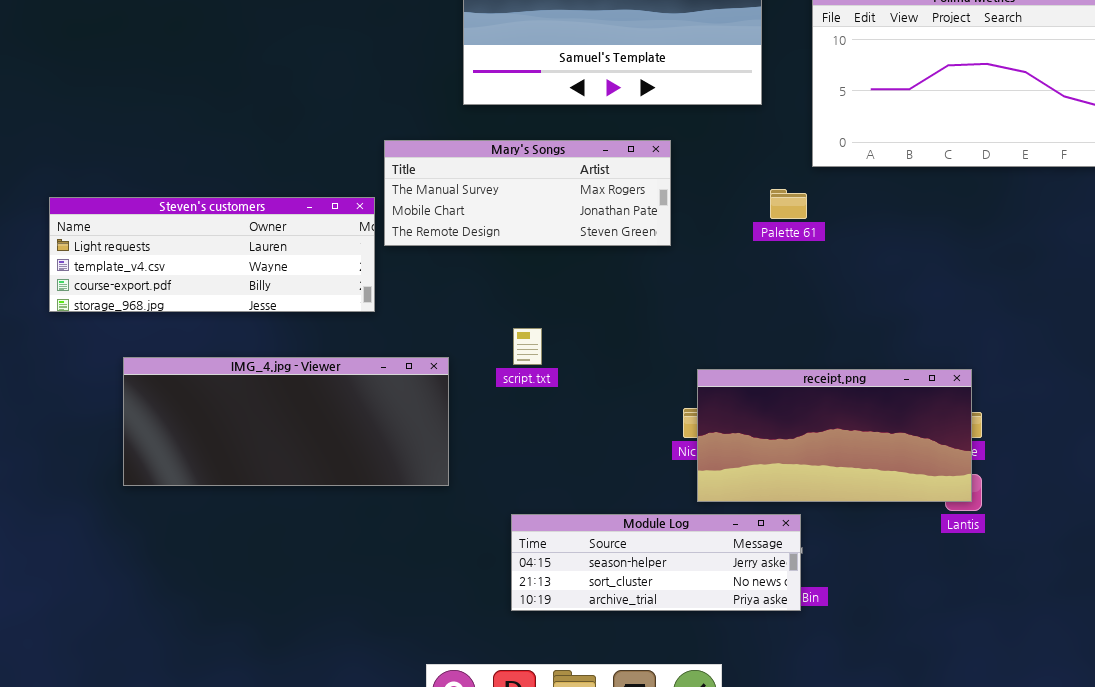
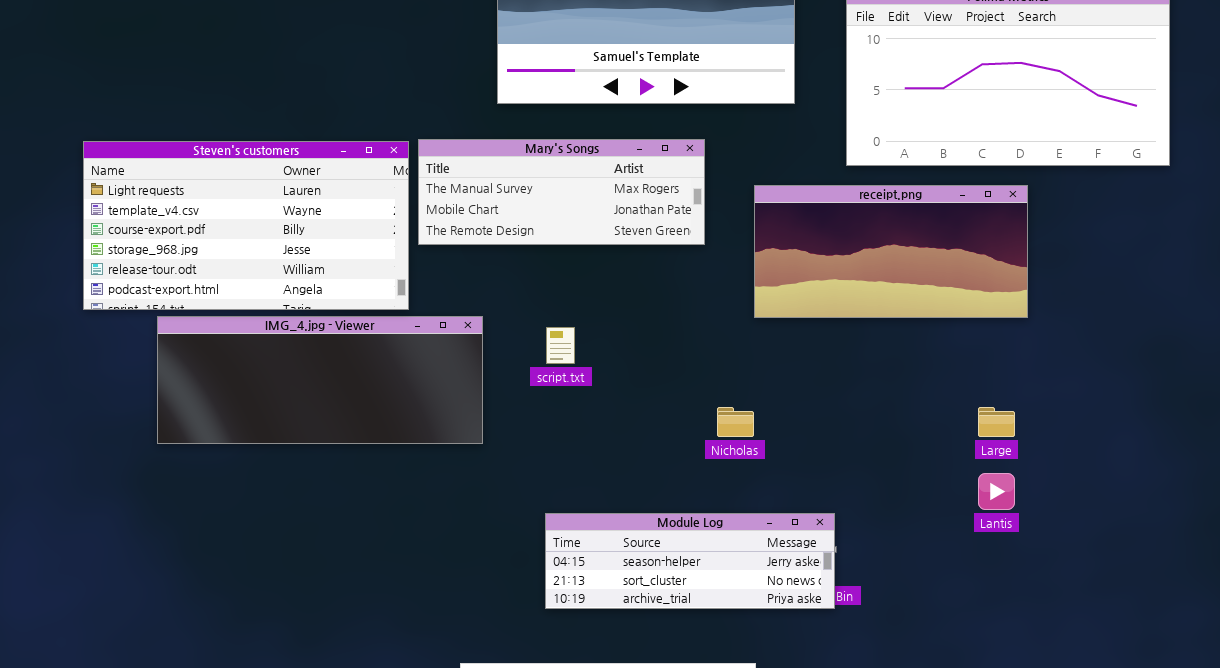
Steven's customers: [49,197,375,312] -> [83,141,409,310], resized
IMG_4.jpg - Viewer: [123,357,449,486] -> [157,316,483,444], moved
receipt.png: [697,369,972,502] -> [754,185,1028,318], moved

